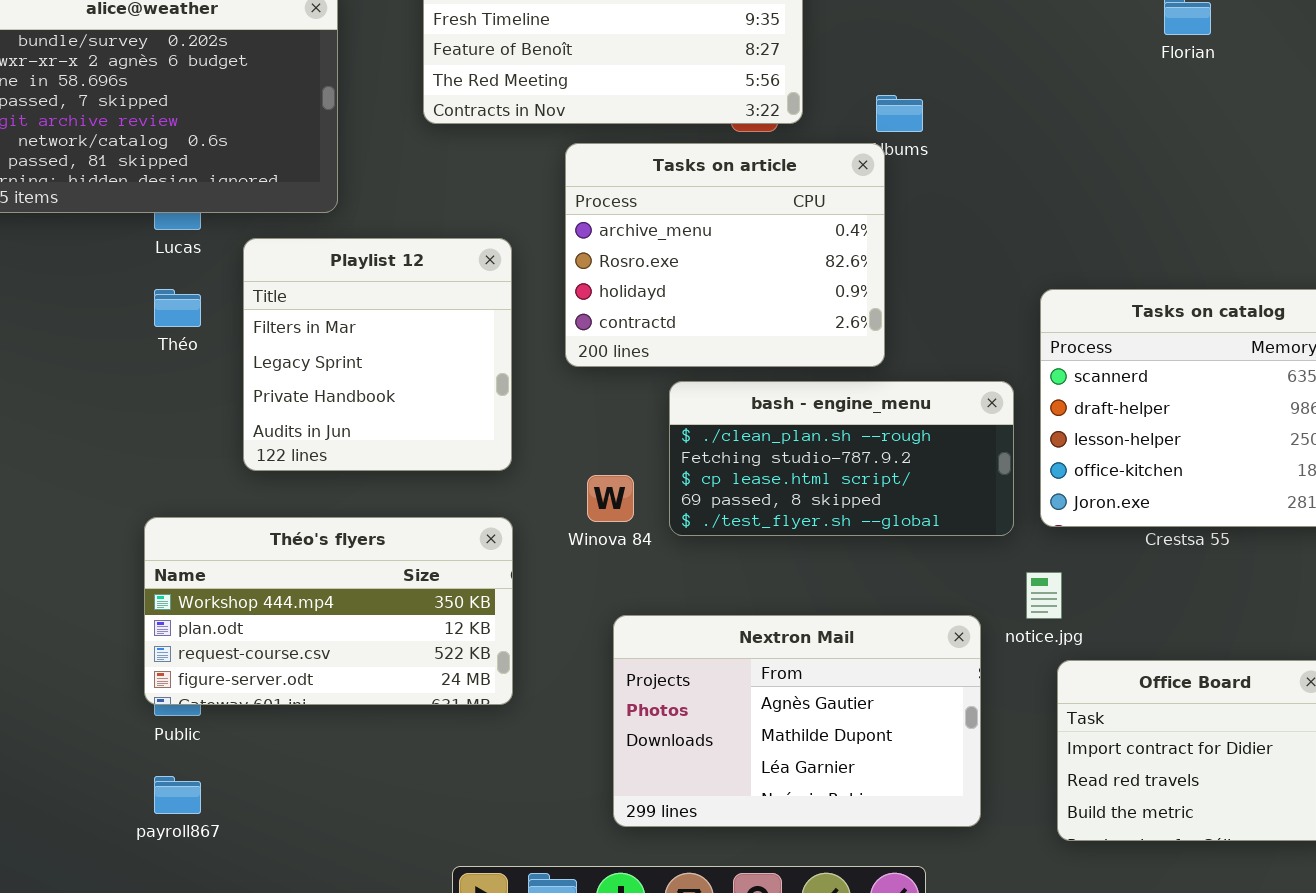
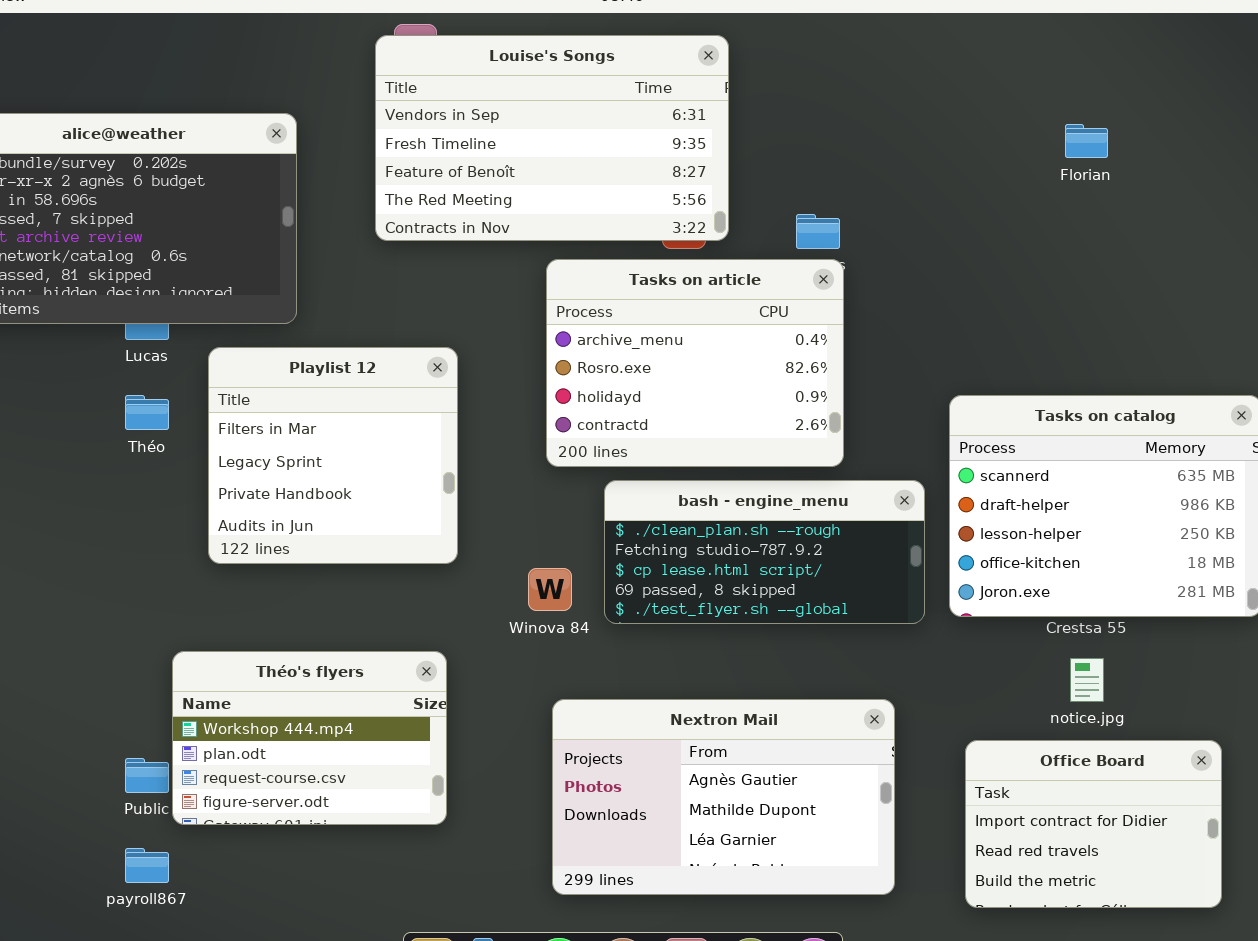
Tasks on article: [565,143,885,367] -> [546,259,844,467], moved
Théo's flyers: [144,517,513,705] -> [172,651,447,825], moved, resized
notice.jpg: [1026,572,1062,619] -> [1070,658,1104,702], moved

